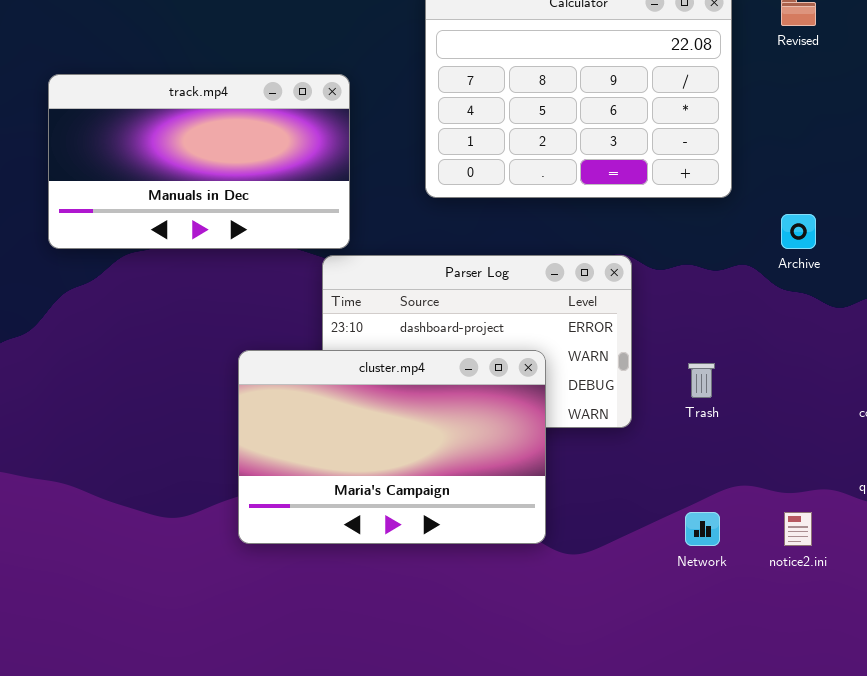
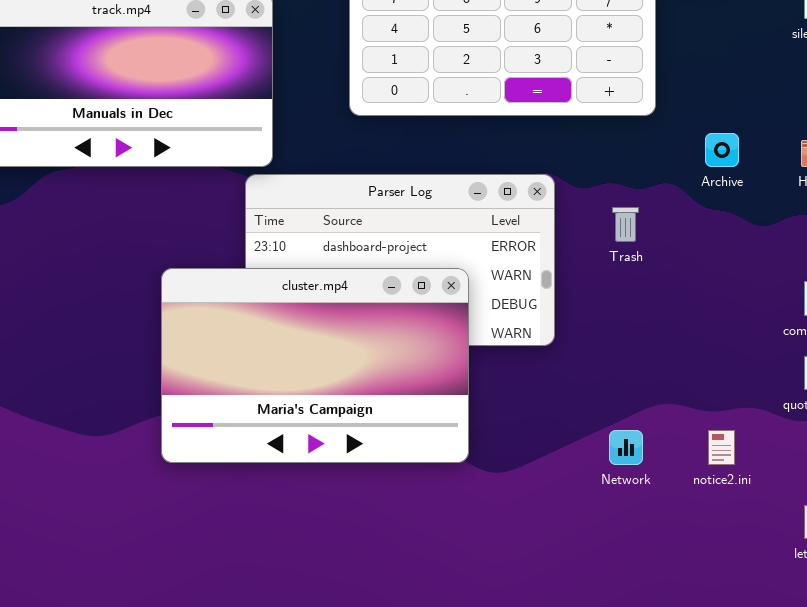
Trash: [688,363,715,398] -> [612,207,639,242], moved

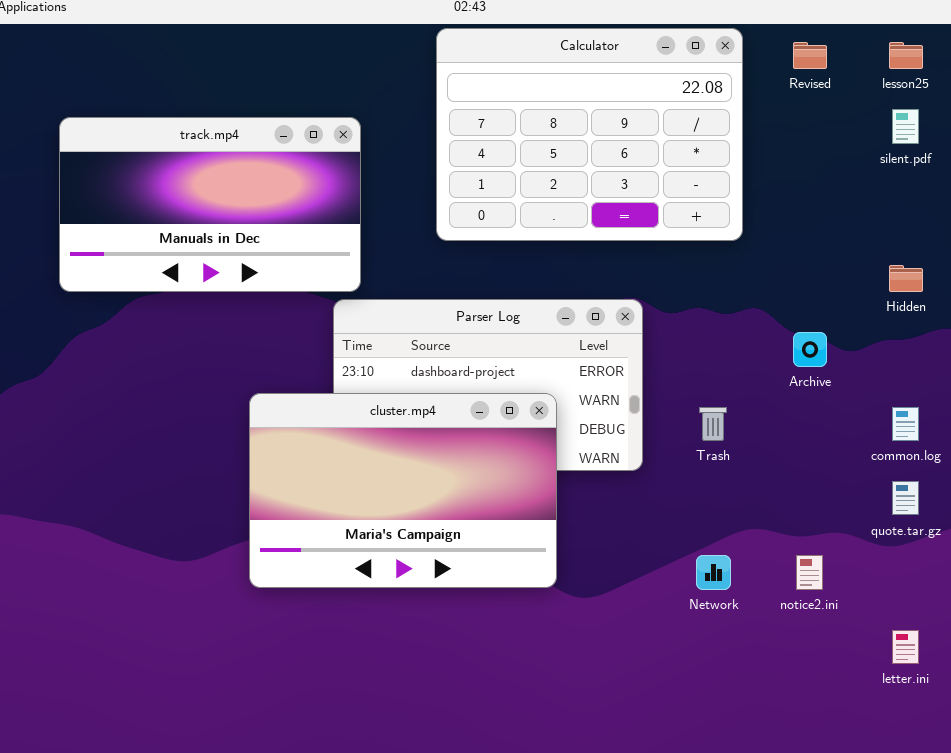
Archive: [705,133,739,167] -> [793,332,827,367], moved
Trash: [612,207,639,242] -> [699,407,727,441], moved

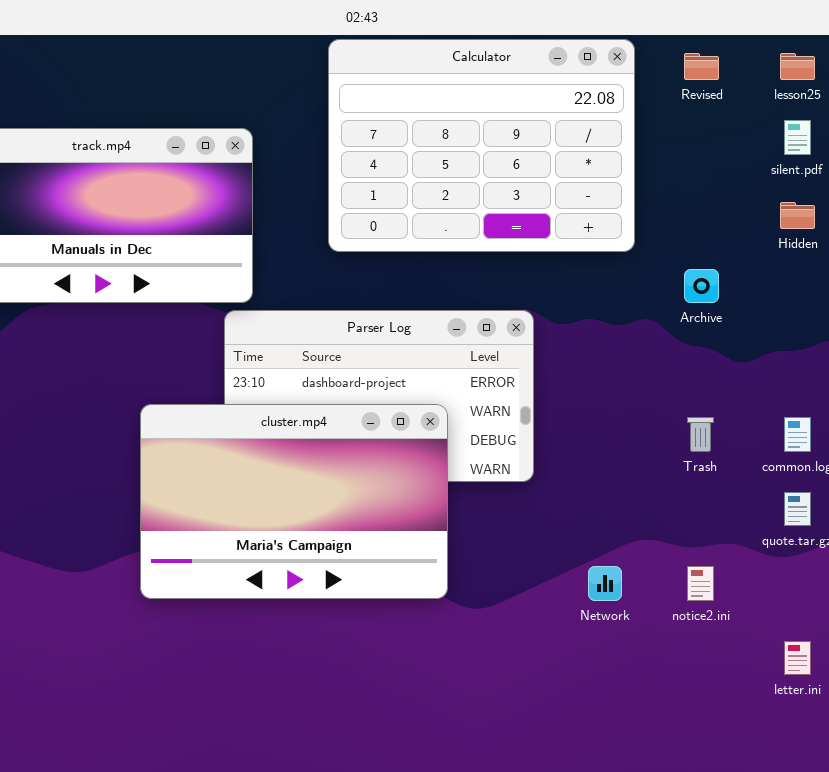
Hidden: [889,265,923,292] -> [780,202,815,229], moved
Archive: [793,332,827,367] -> [684,269,719,303], moved
Trash: [699,407,727,441] -> [687,417,714,452], moved

